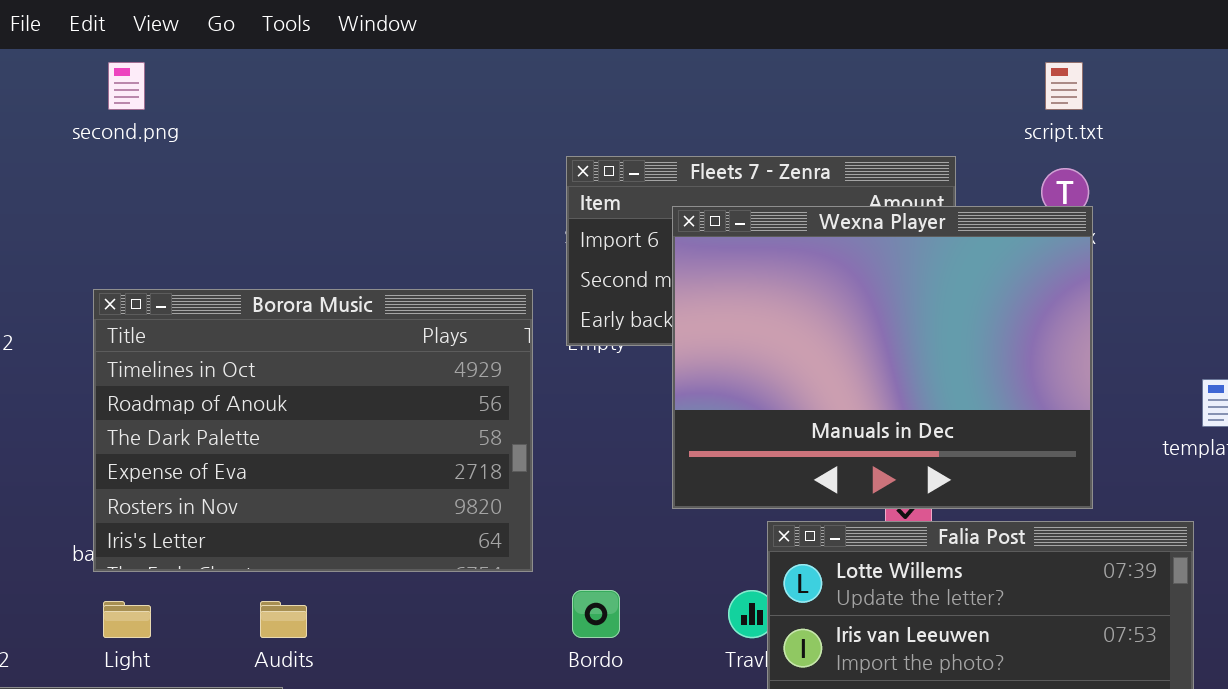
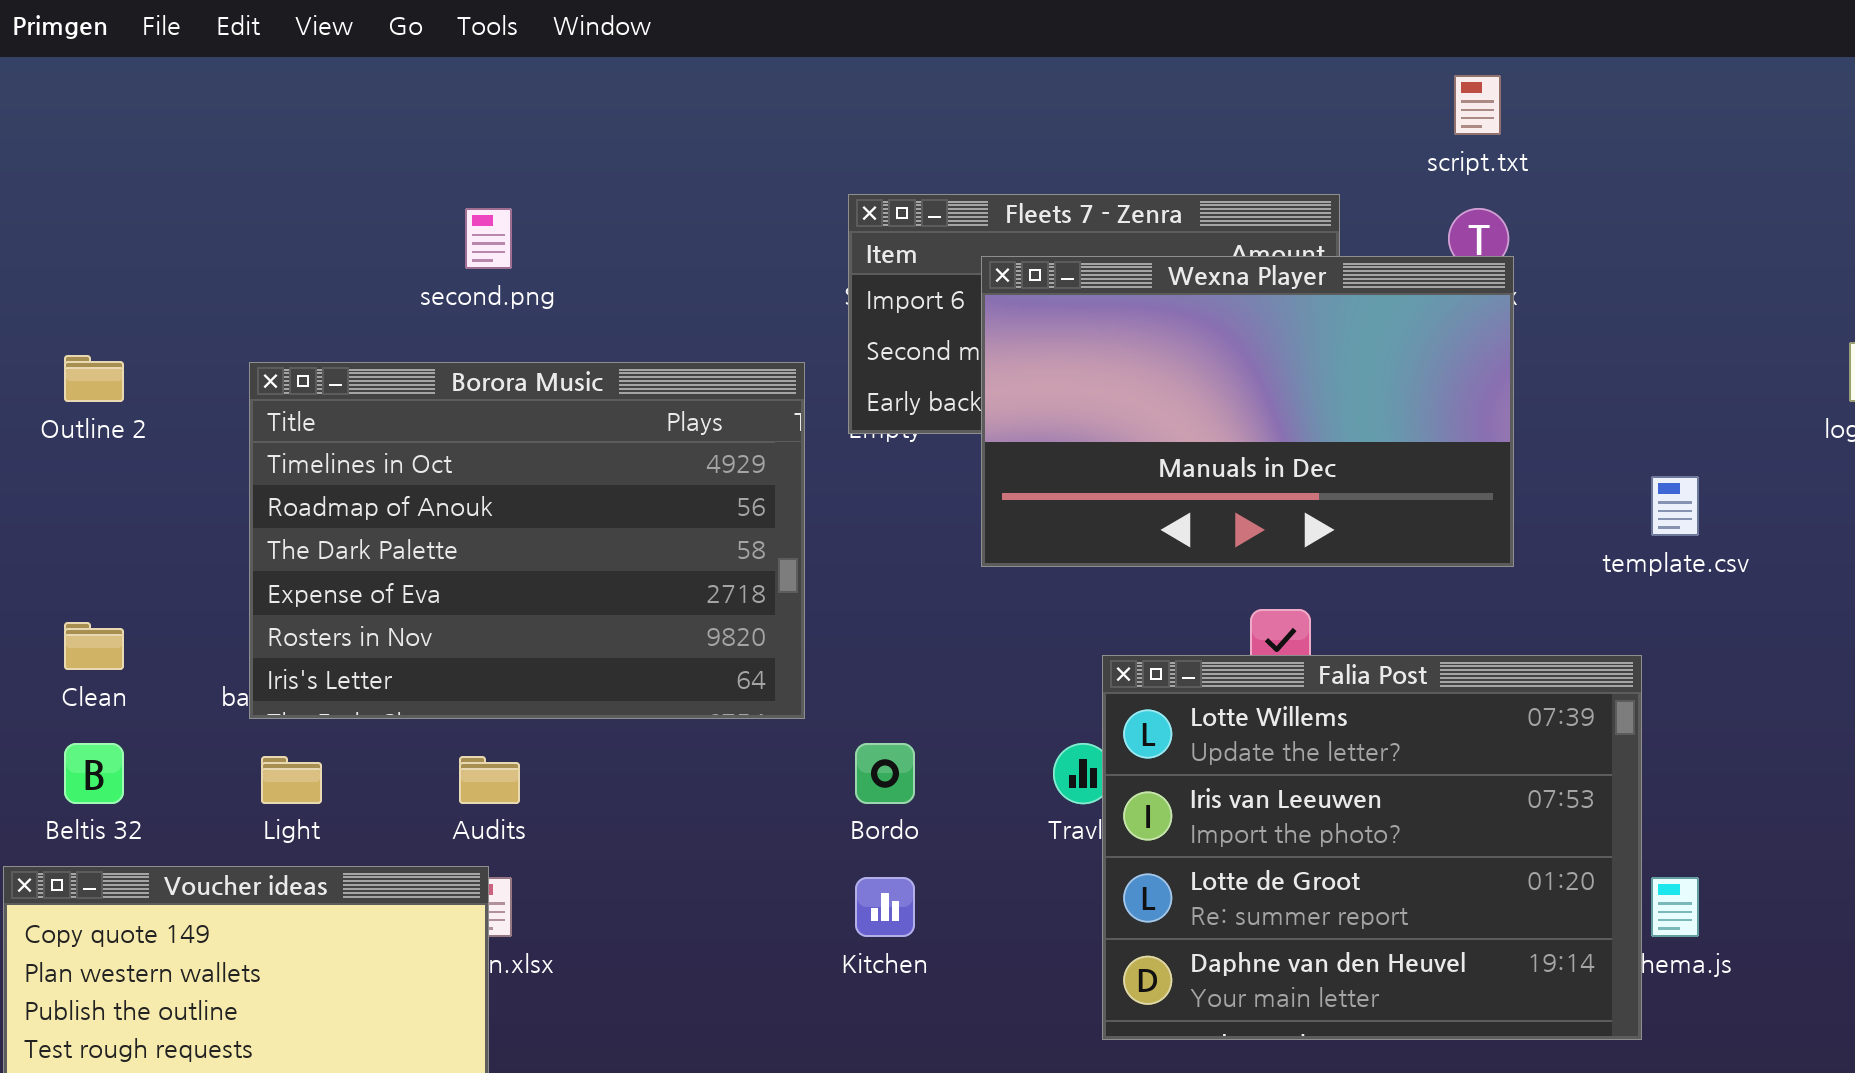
second.png: [108,62,145,110] -> [465,208,512,269], moved
Wexna Player: [672,206,1093,509] -> [981,256,1514,567], resized

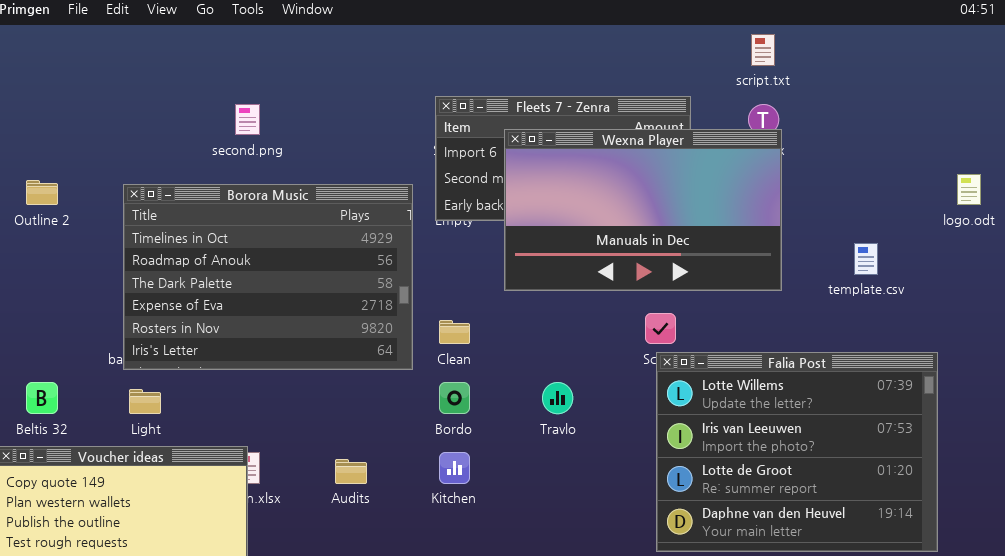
Clean: [64,622,124,670] -> [439,320,470,344], moved
Falia Post: [1102,655,1642,1040] -> [656,352,938,552], moved
Audits: [459,756,520,804] -> [335,459,367,484], moved

